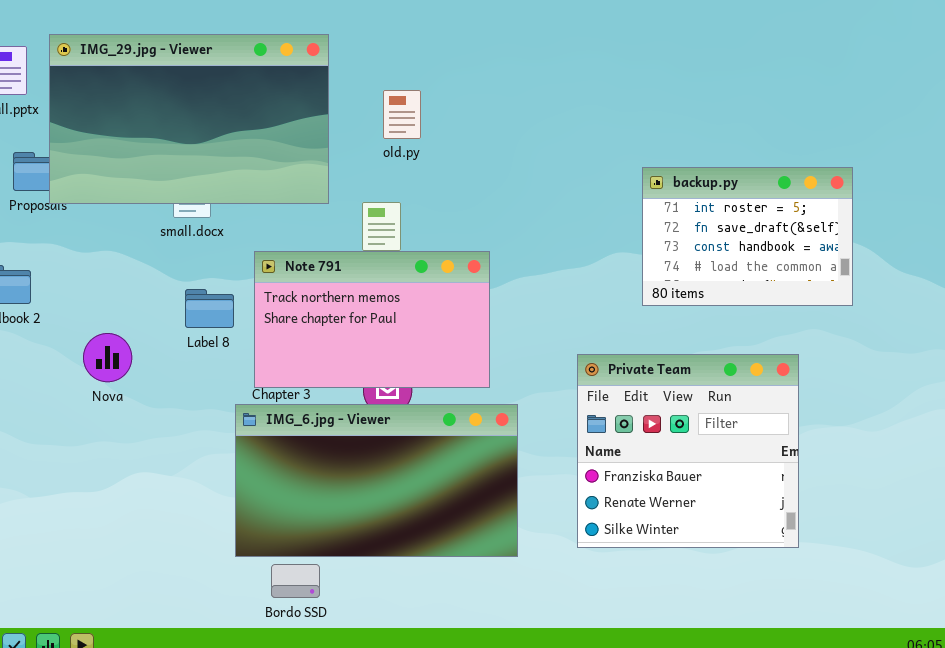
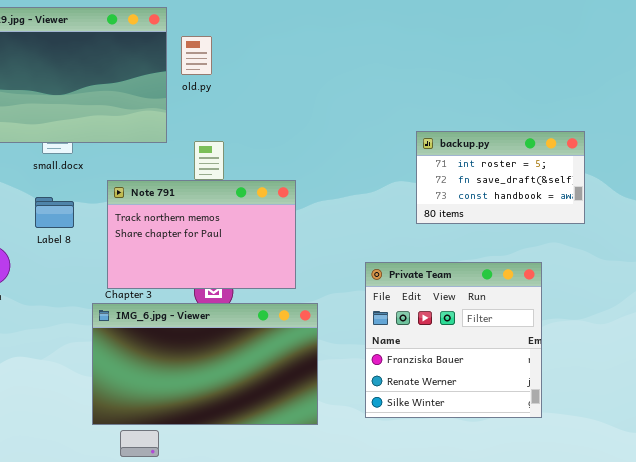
old.py: [383,90,421,139] -> [181,36,212,75], moved
backup.py: [642,167,853,306] -> [416,131,585,224], resized
Label 8: [185,289,234,328] -> [35,197,74,228], moved

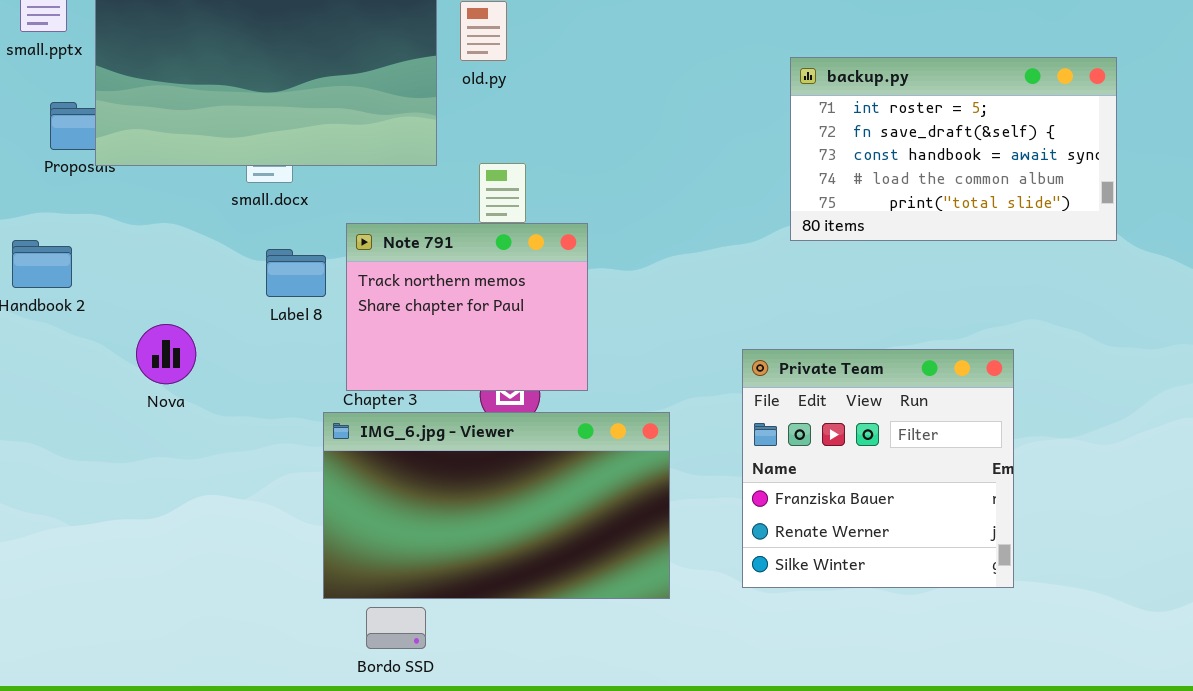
backup.py: [416,131,585,224] -> [790,57,1117,241], moved, resized
Note 791: [107,180,296,289] -> [346,223,588,391], resized
Label 8: [35,197,74,228] -> [266,249,326,297], moved

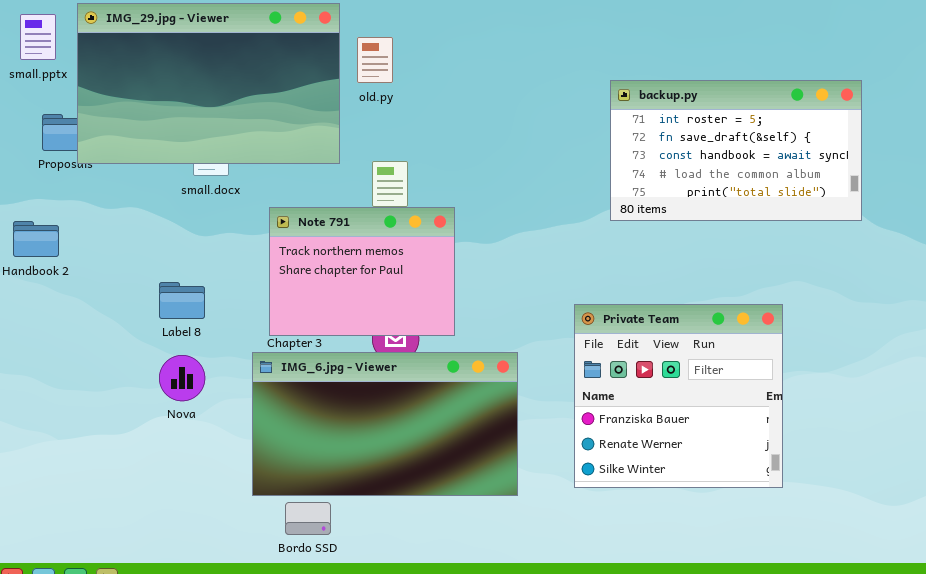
Label 8: [266,249,326,297] -> [159,282,205,319], moved
Nova: [136,324,196,384] -> [159,355,205,401], moved

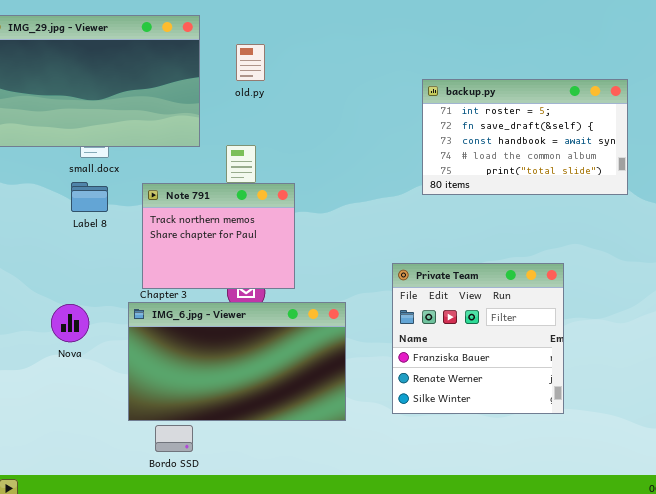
old.py: [357,37,393,83] -> [236,44,265,81], moved
Label 8: [159,282,205,319] -> [71,182,108,212], moved

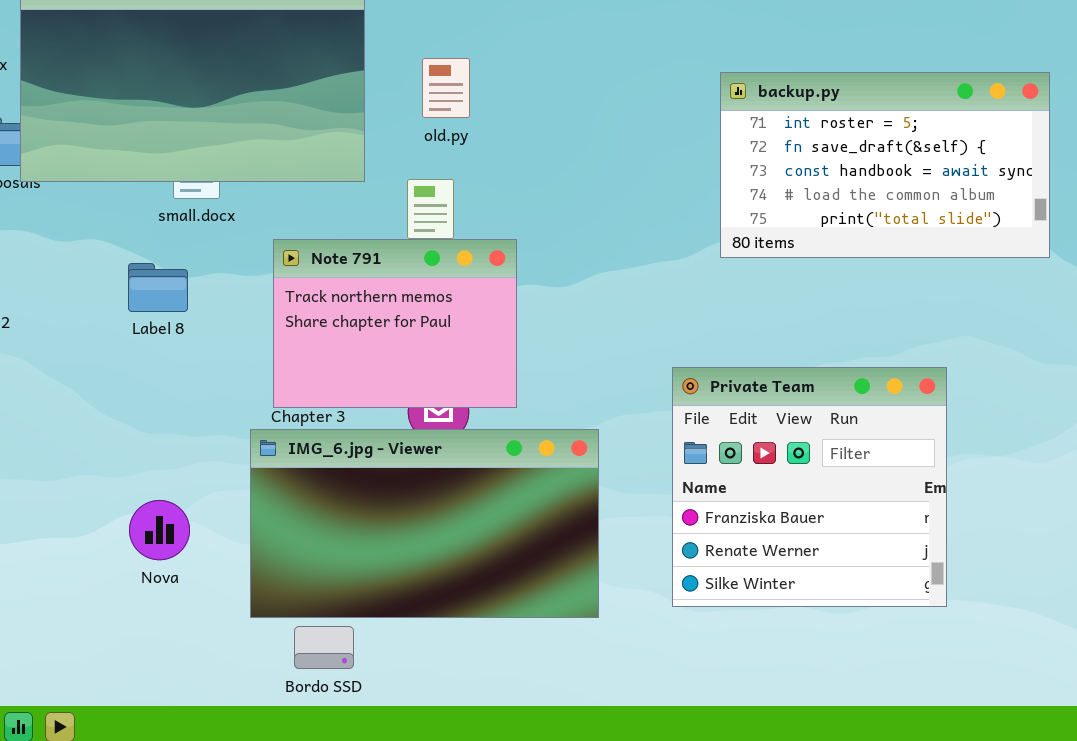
old.py: [236,44,265,81] -> [422,58,470,118], moved
Label 8: [71,182,108,212] -> [128,263,188,312], moved
Nova: [51,304,89,342] -> [129,500,190,560], moved

